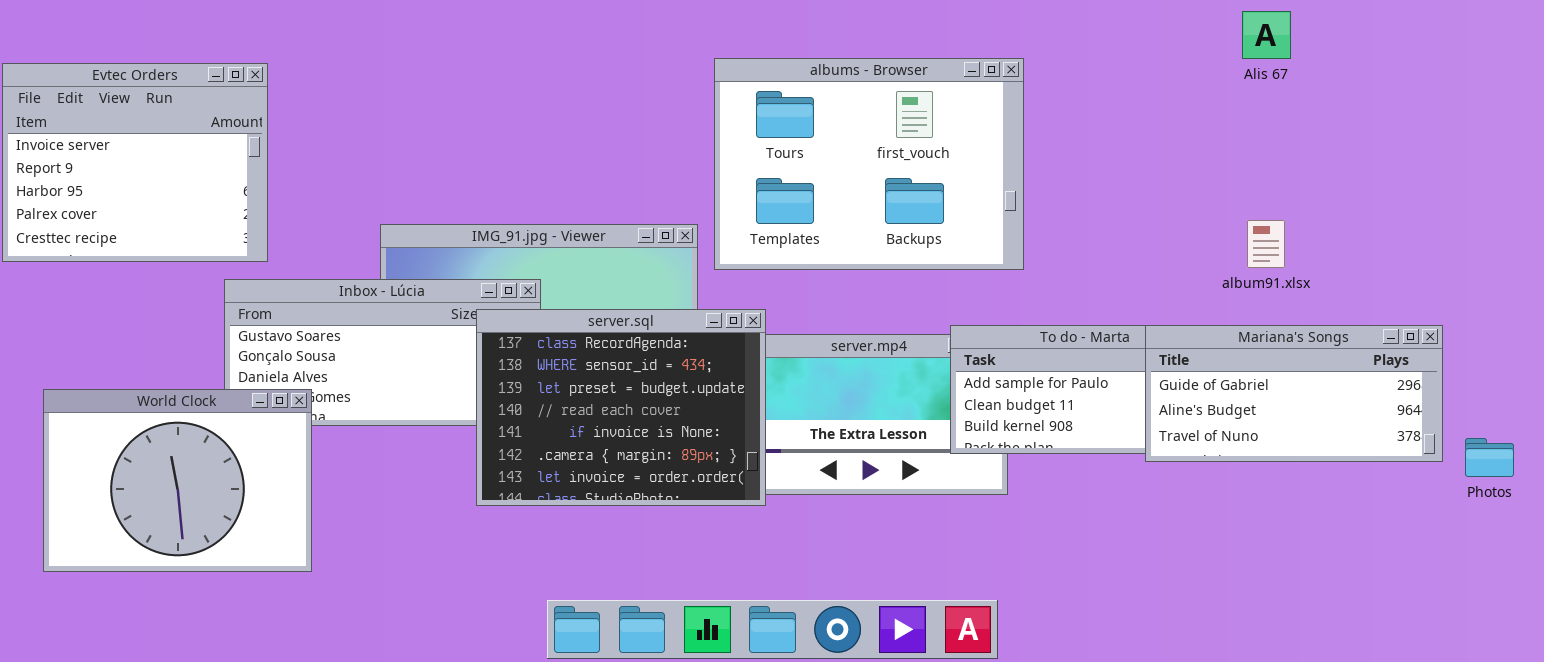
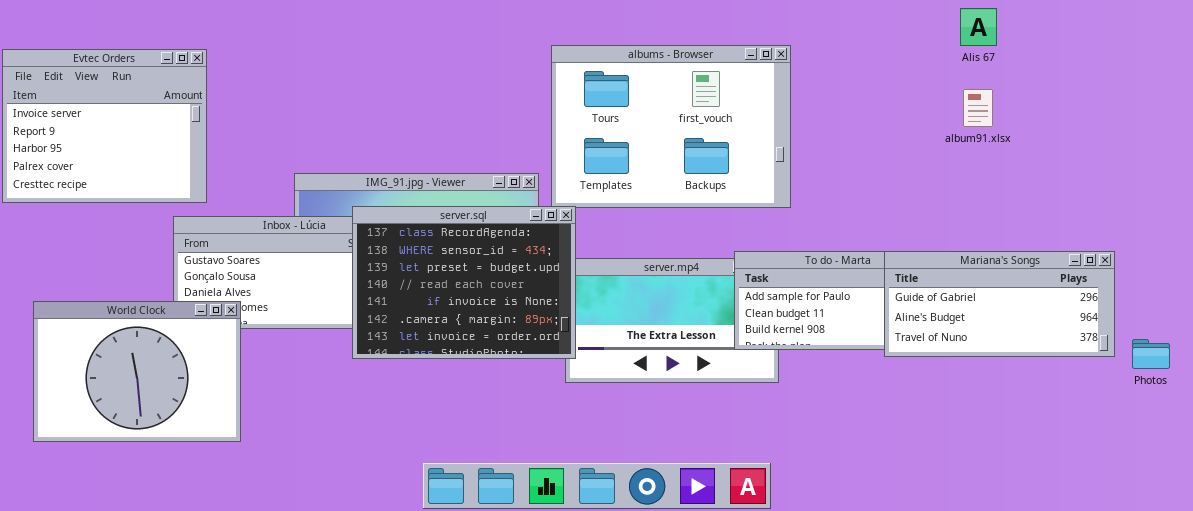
album91.xlsx: [1247,220,1285,268] -> [963,89,993,127], moved
server.sql: [476,309,766,506] -> [352,206,576,359], moved

